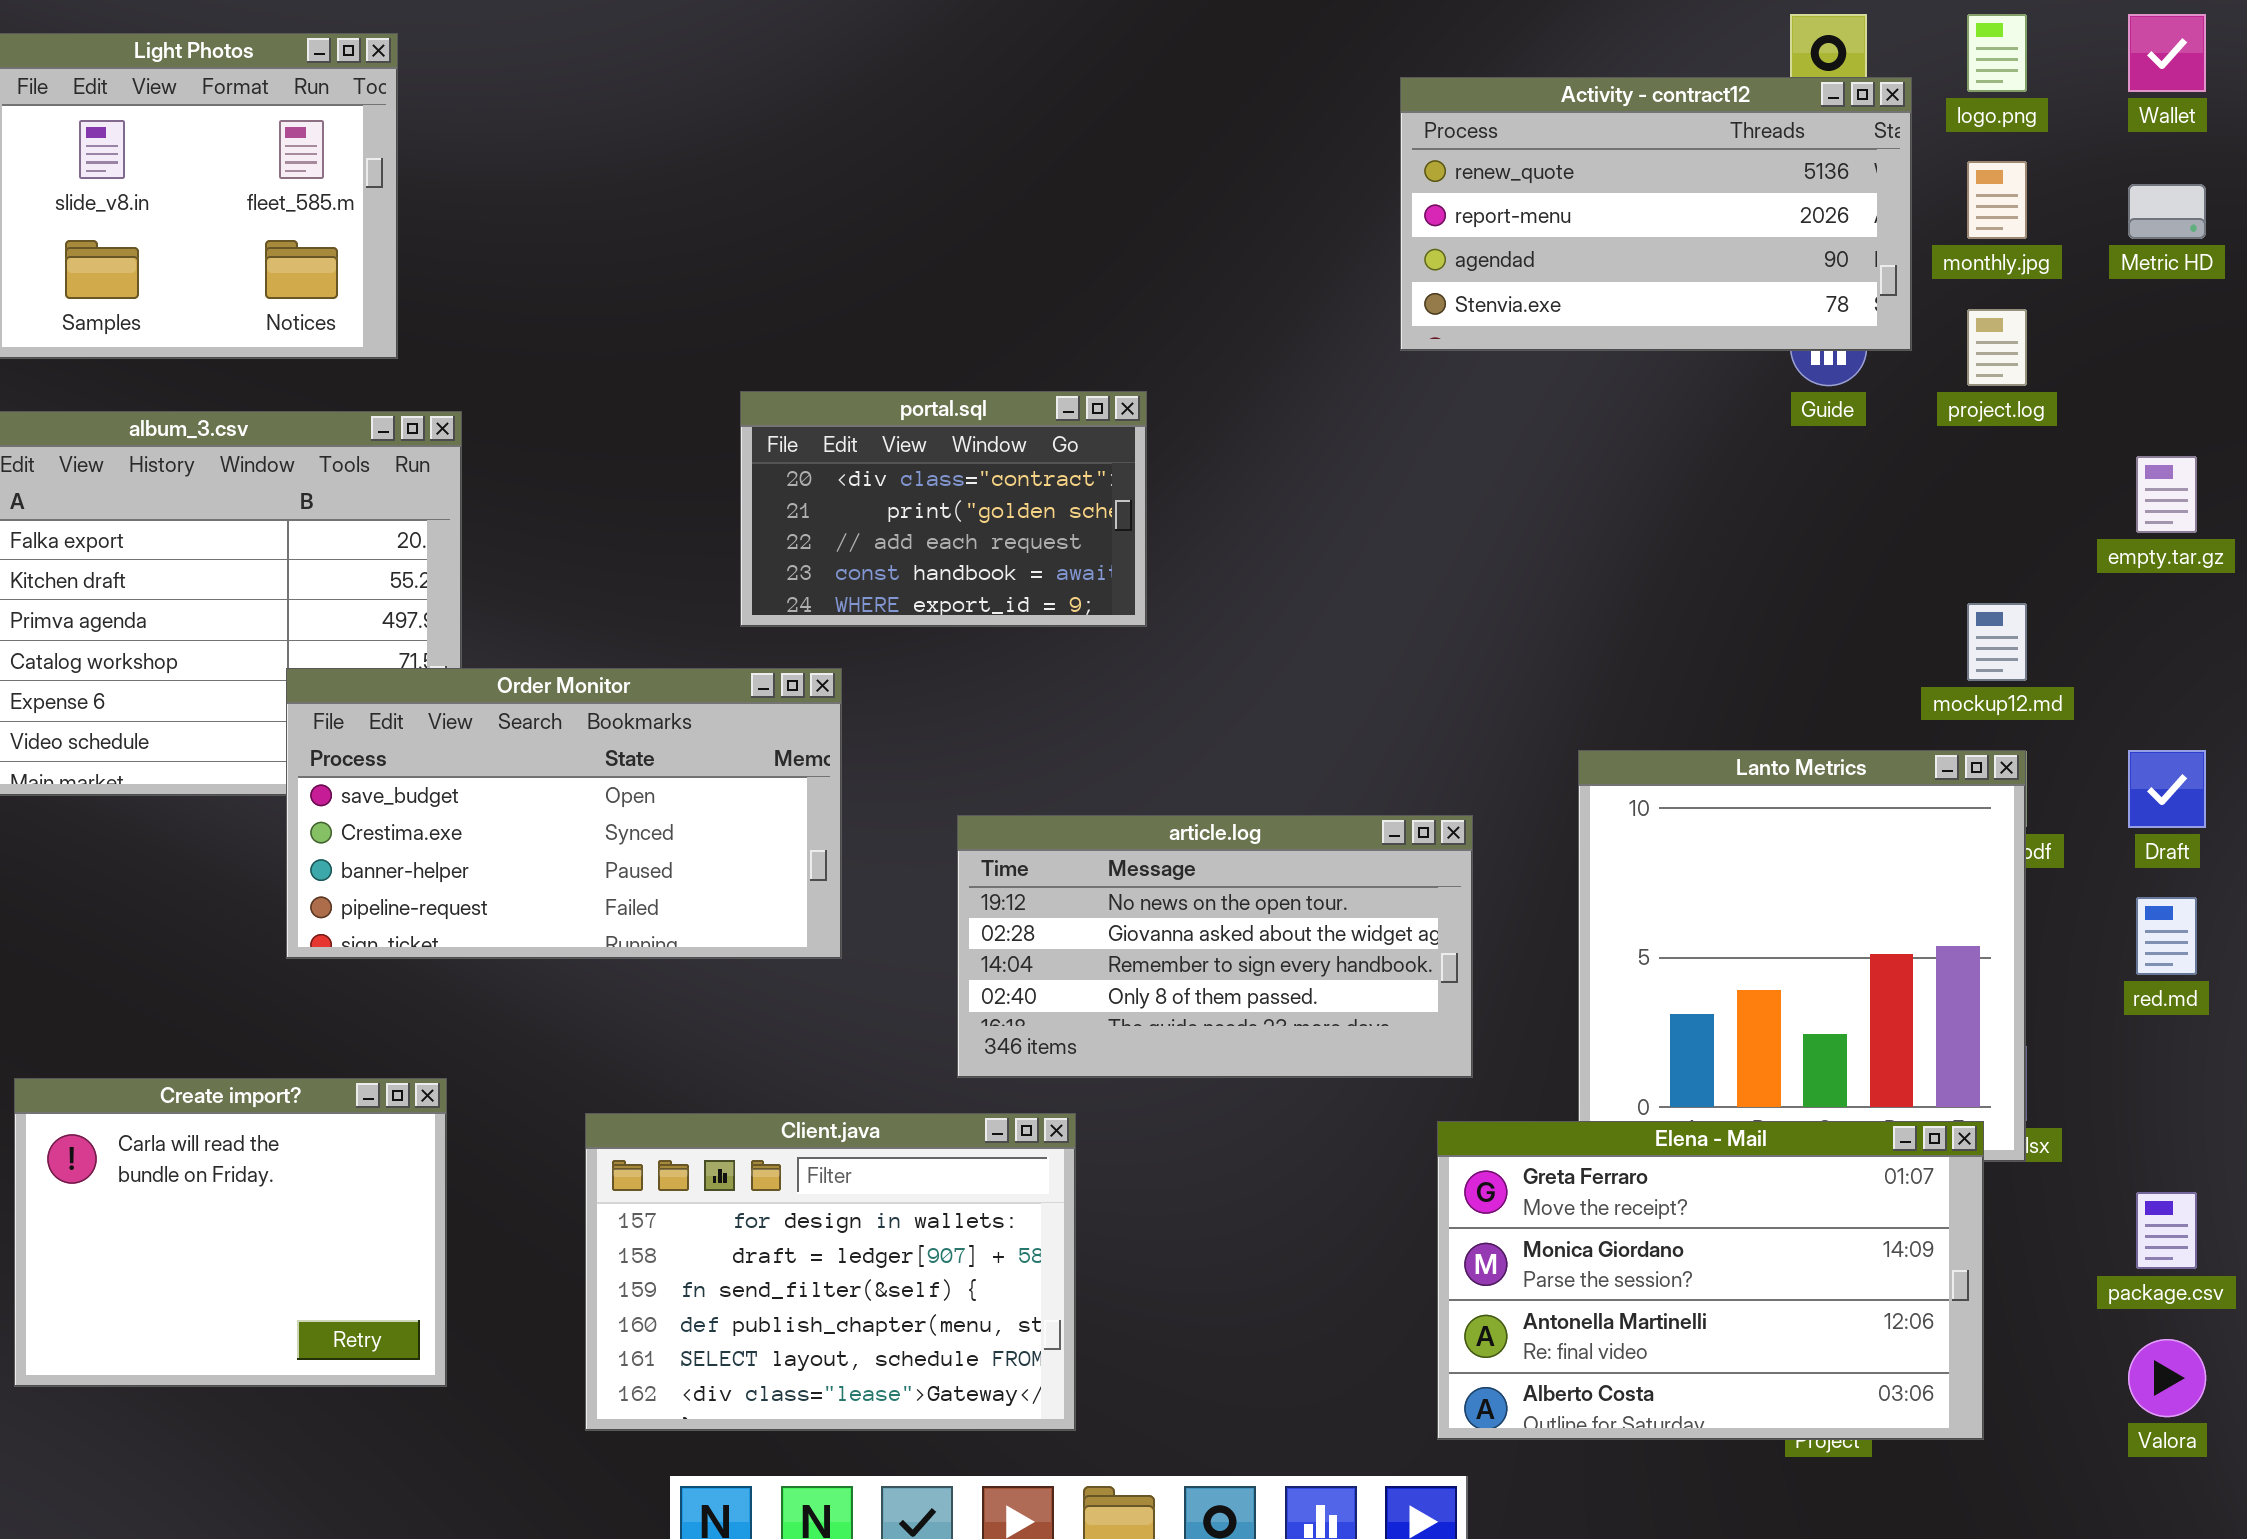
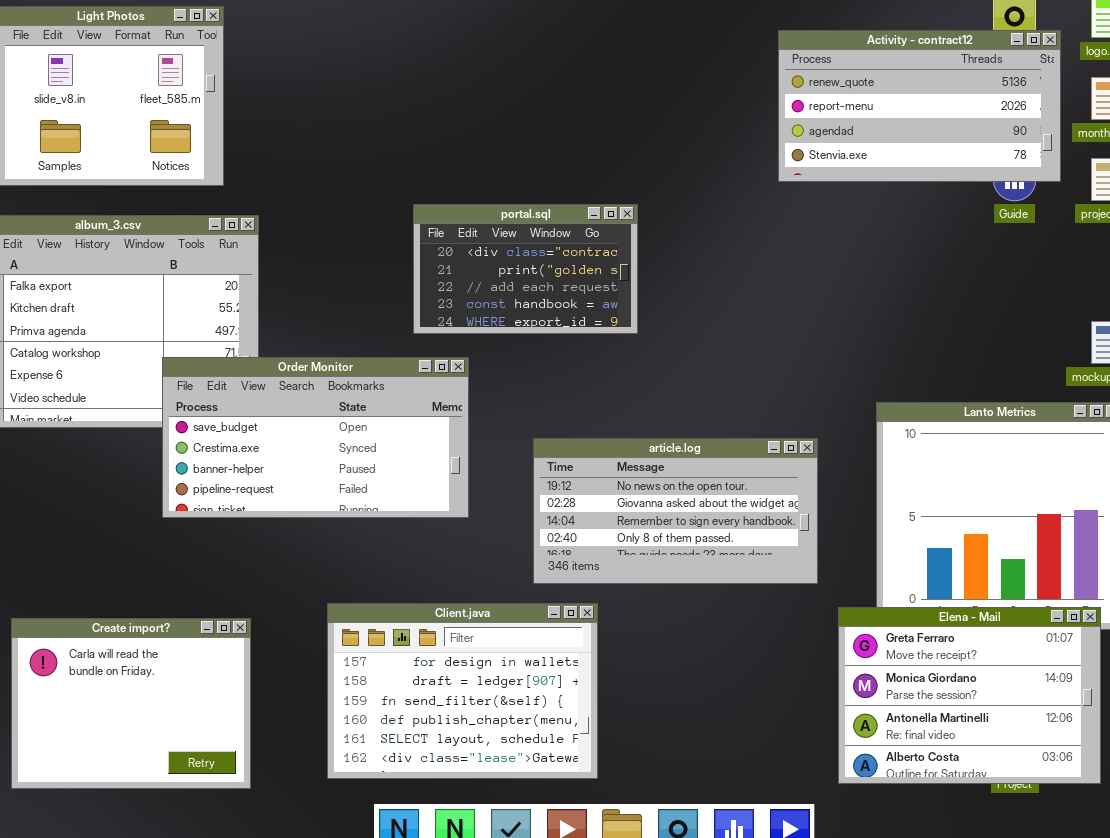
Create import?: [14,1078,447,1387] -> [11,618,251,789], moved
Elena - Mail: [1437,1121,1984,1440] -> [838,607,1101,784], resized

